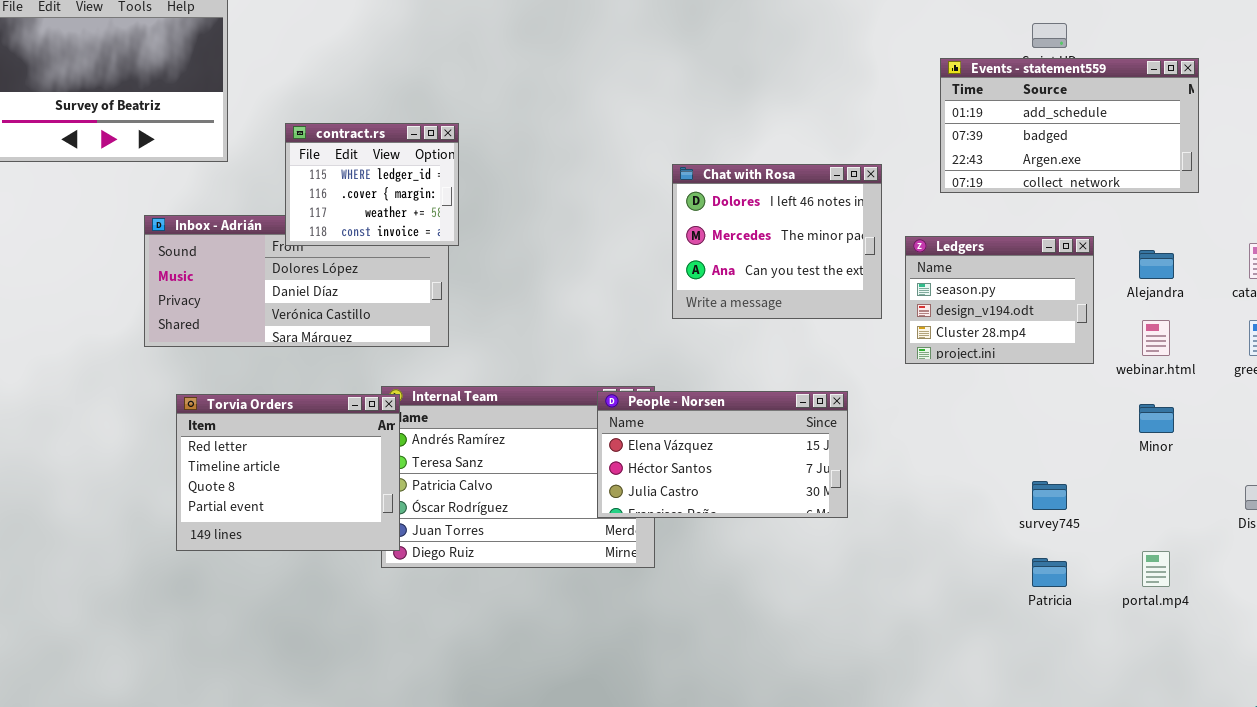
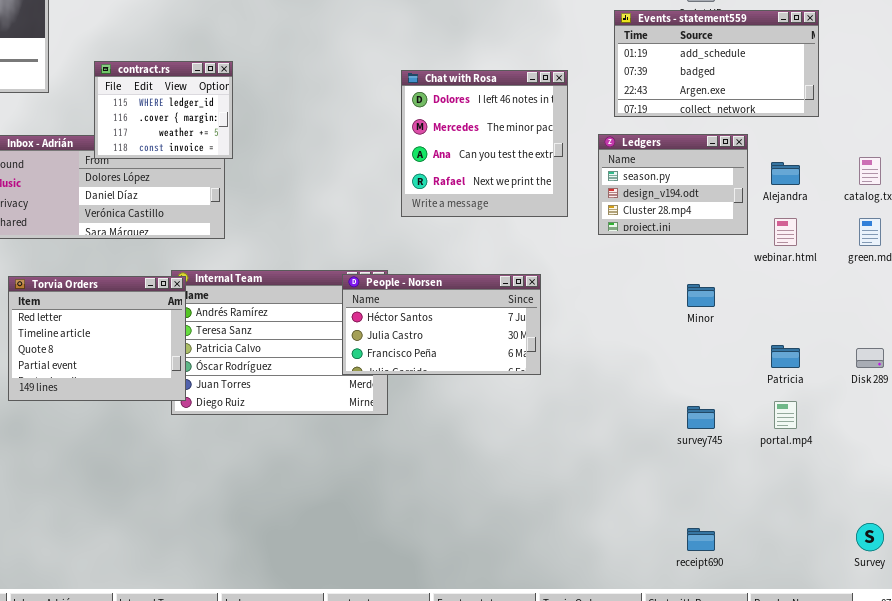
Chat with Rosa: [672,164,882,319] -> [401,70,568,217], resized
Ledgers: [905,236,1094,364] -> [598,134,748,235], moved
People - Norsen: [597,391,848,518] -> [342,274,541,375], scrolled down 1 row
Minor: [1139,404,1174,433] -> [687,284,715,307], moved
survey745: [1032,481,1067,510] -> [687,406,715,429], moved
Patricia: [1032,558,1067,587] -> [771,345,800,368], moved

